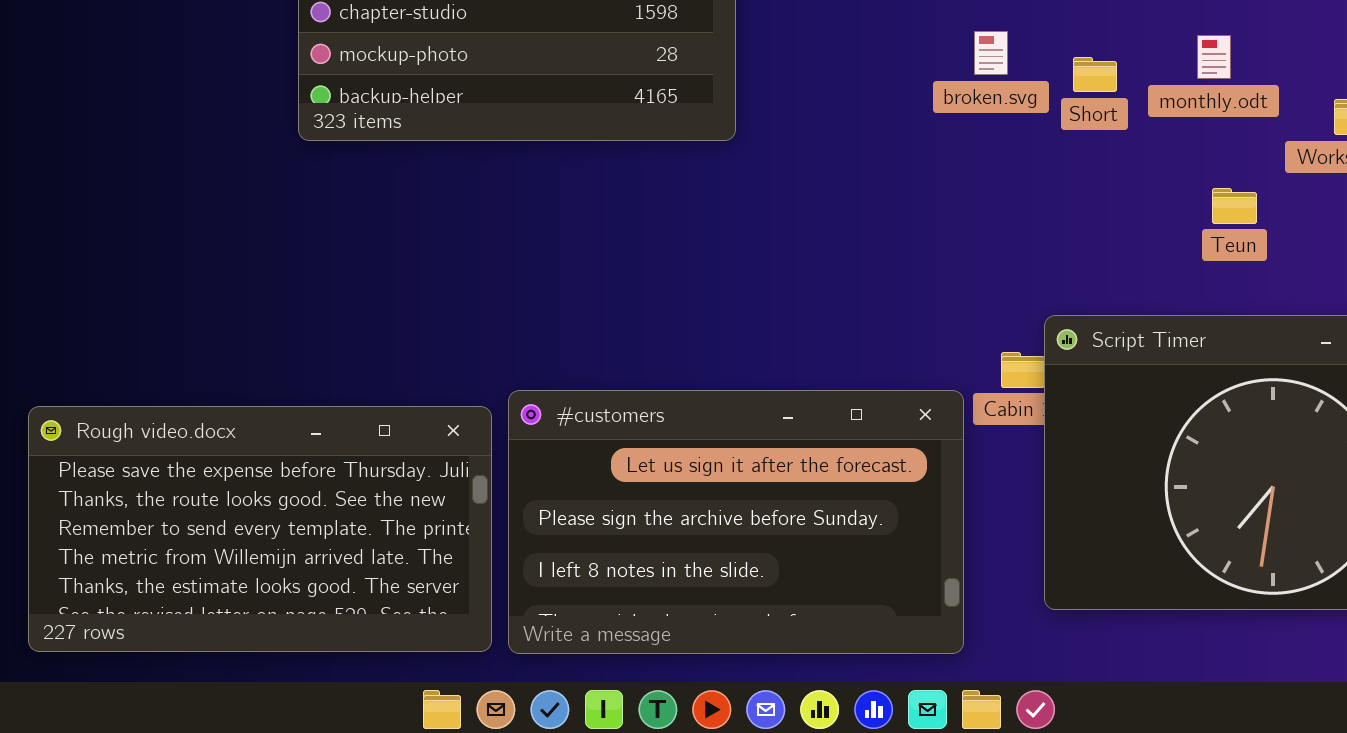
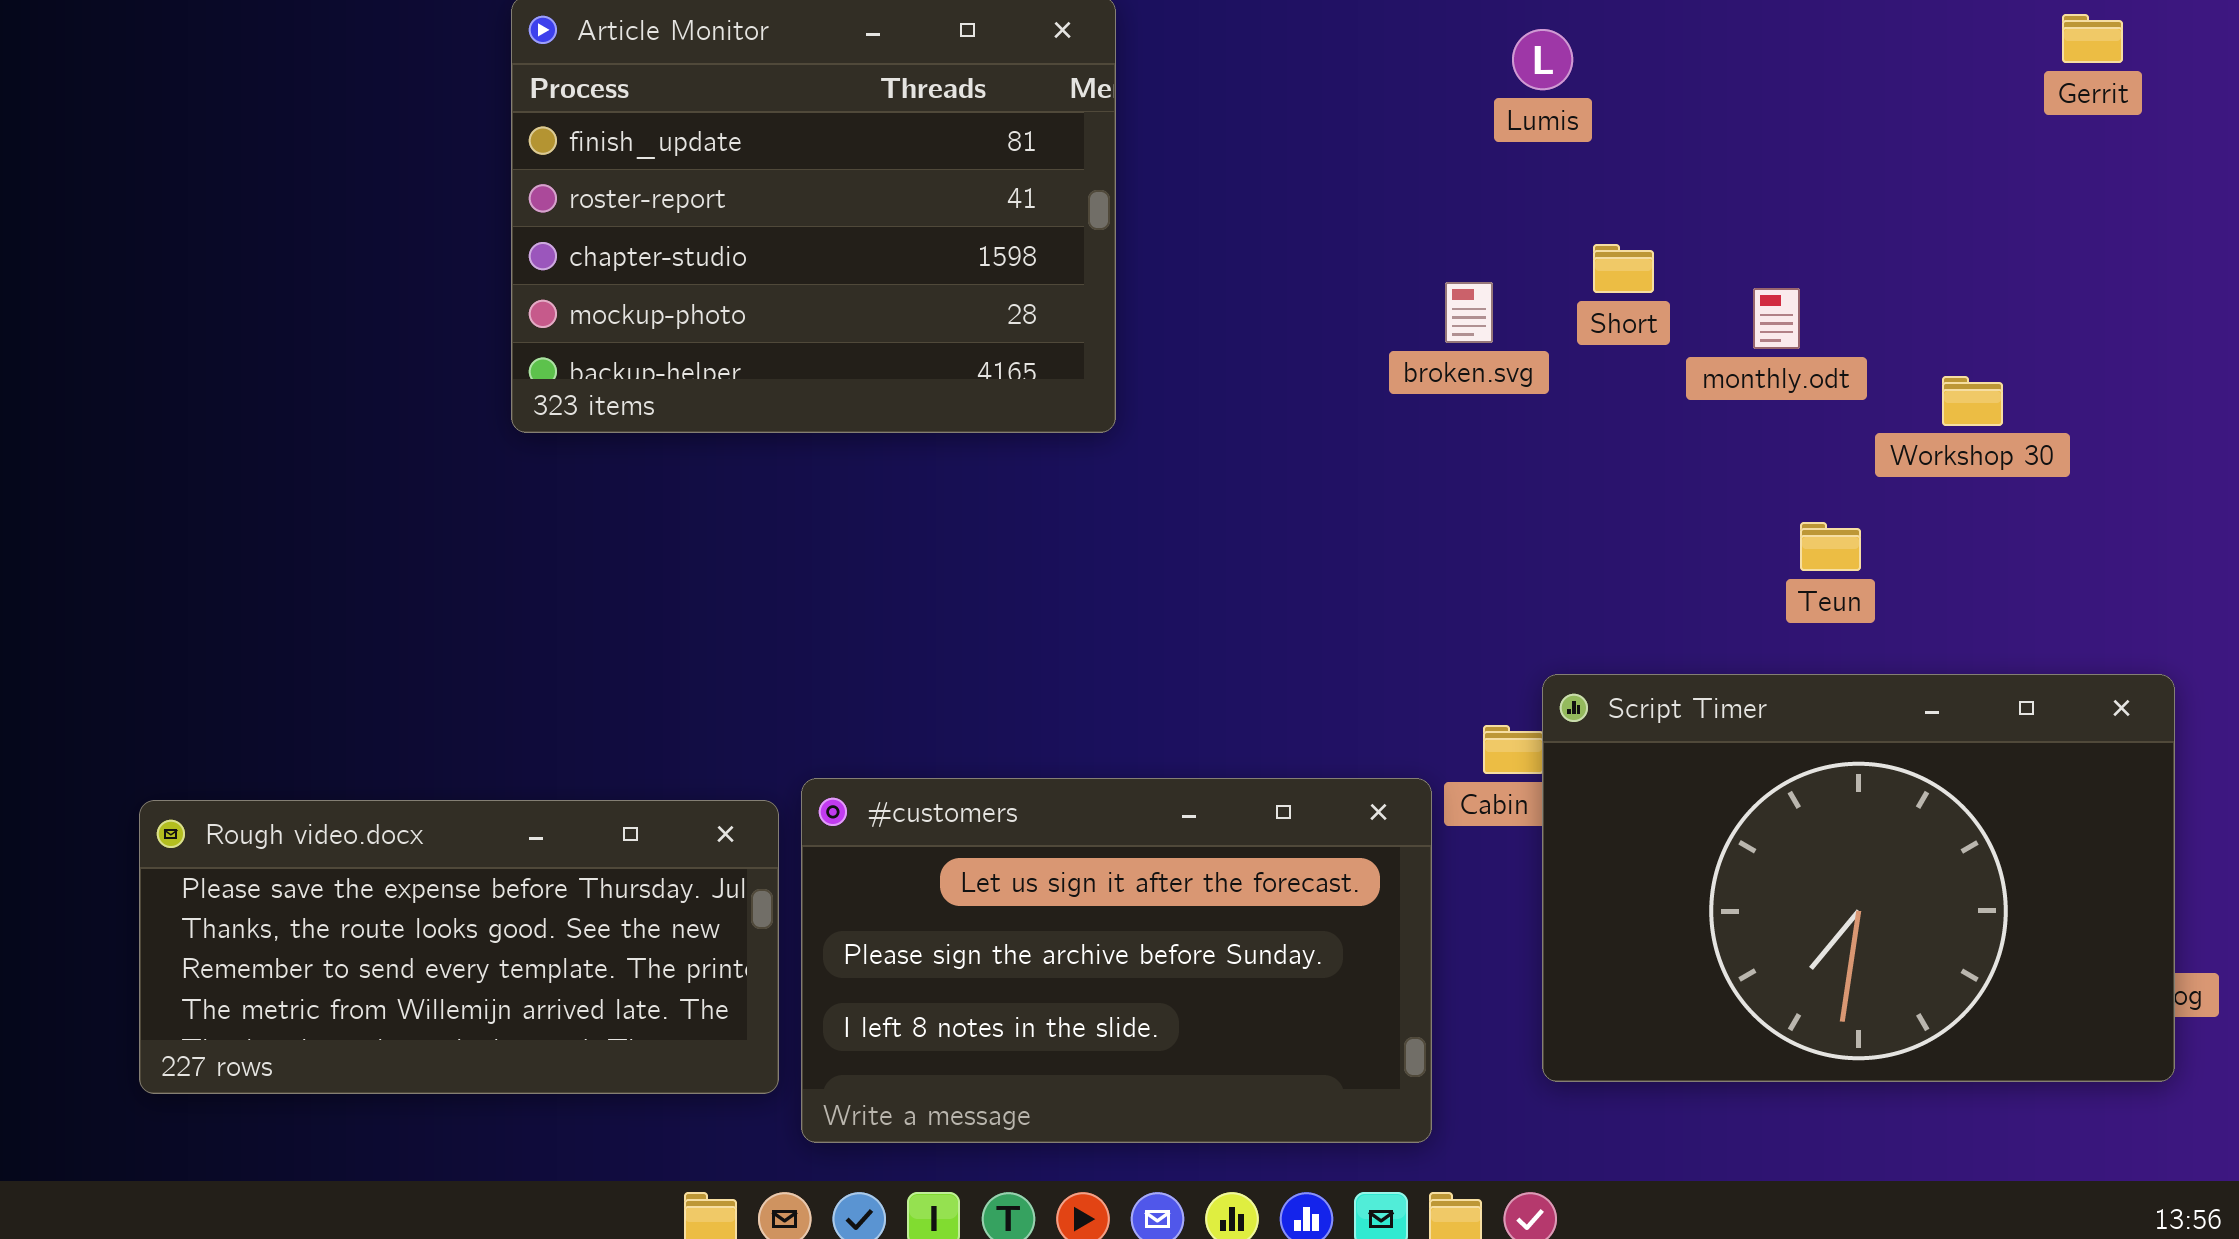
Short: [1073,57,1117,92] -> [1593,244,1654,293], moved
Teun: [1212,188,1257,224] -> [1800,522,1861,571], moved
Rough video.docx: [28,406,492,652] -> [139,800,779,1094], resized

